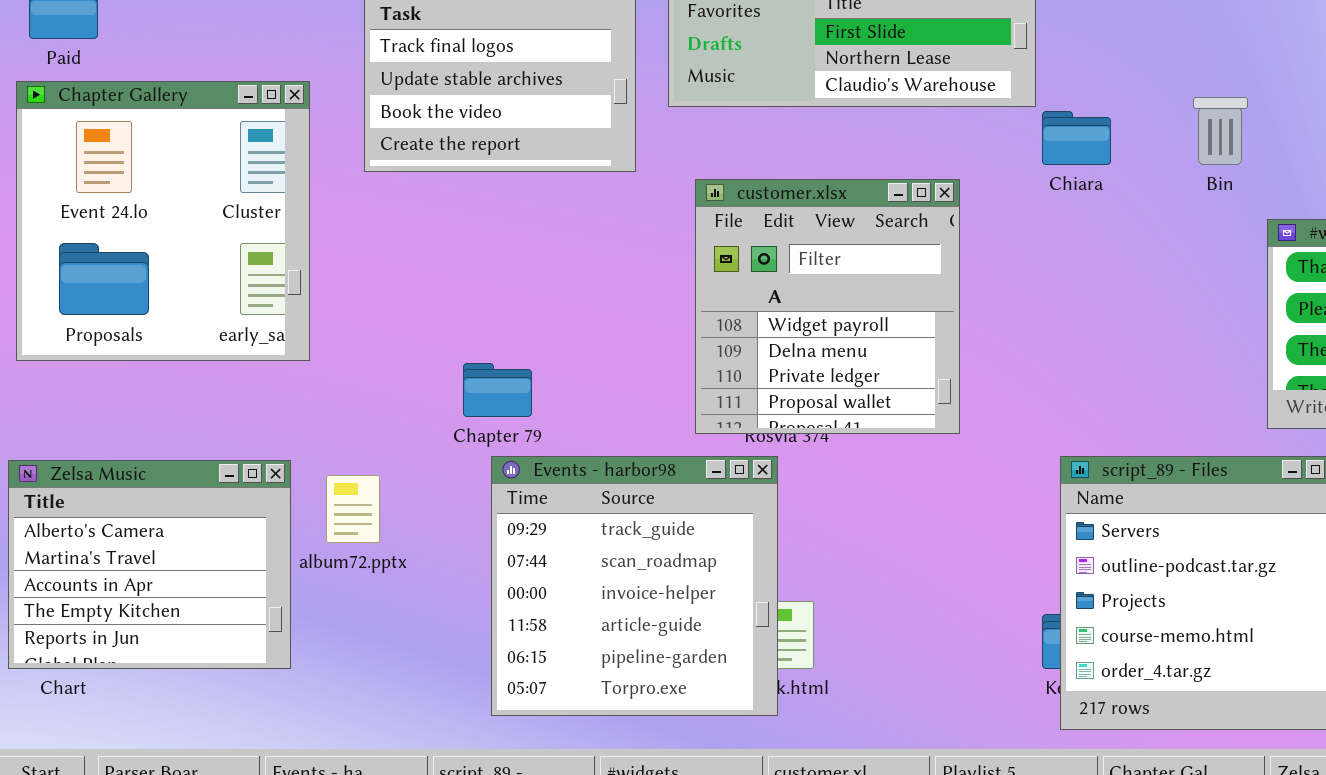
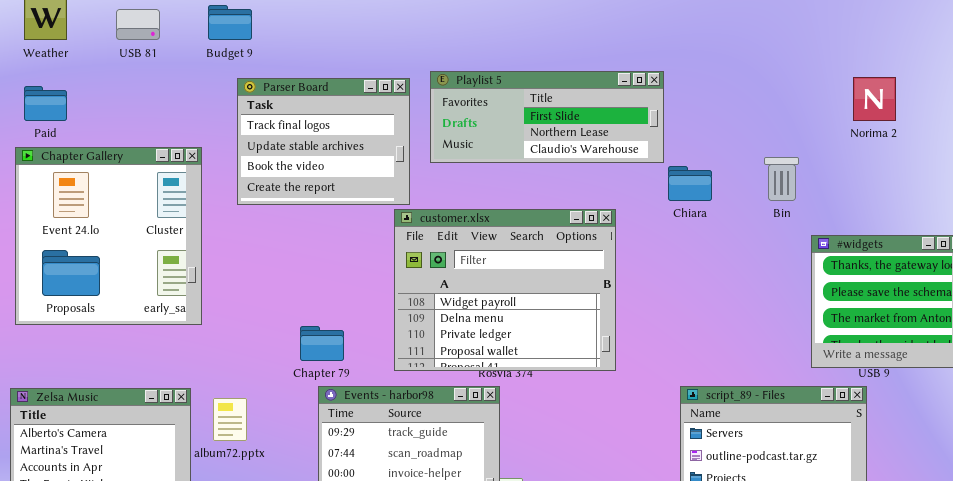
customer.xlsx: [695,179,960,434] -> [394,209,616,371], resized

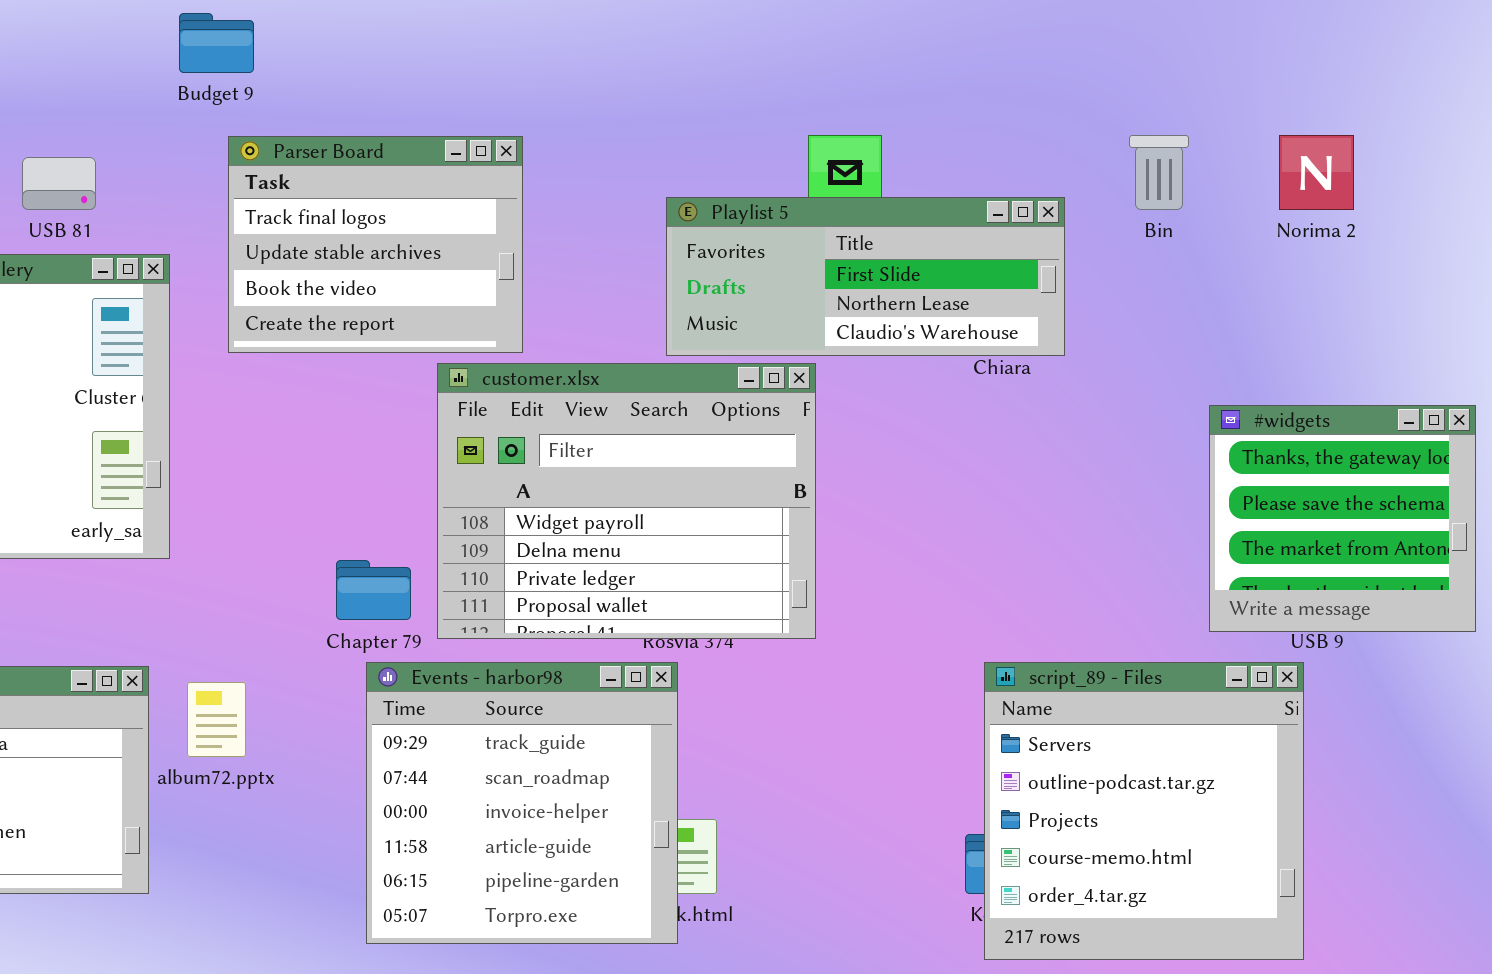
USB 81: [116,9,160,40] -> [22,157,96,210], moved
Playlist 5: [430,71,664,163] -> [666,197,1065,356], moved
Bin: [764,157,799,201] -> [1129,135,1189,210], moved
customer.xlsx: [394,209,616,371] -> [437,363,816,639], moved

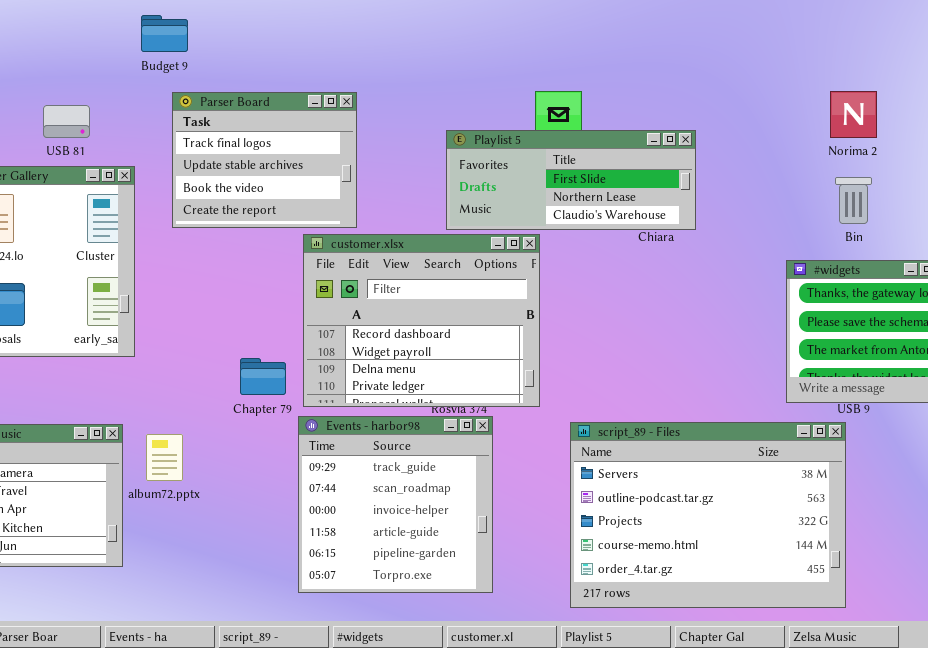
Bin: [1129,135,1189,210] -> [835,177,872,224], moved
customer.xlsx: [437,363,816,639] -> [303,234,540,407], scrolled up 1 row
Events - harbor98: [366,662,678,944] -> [298,416,493,593], moved
script_89 - Files: [984,662,1304,960] -> [570,422,846,608], resized

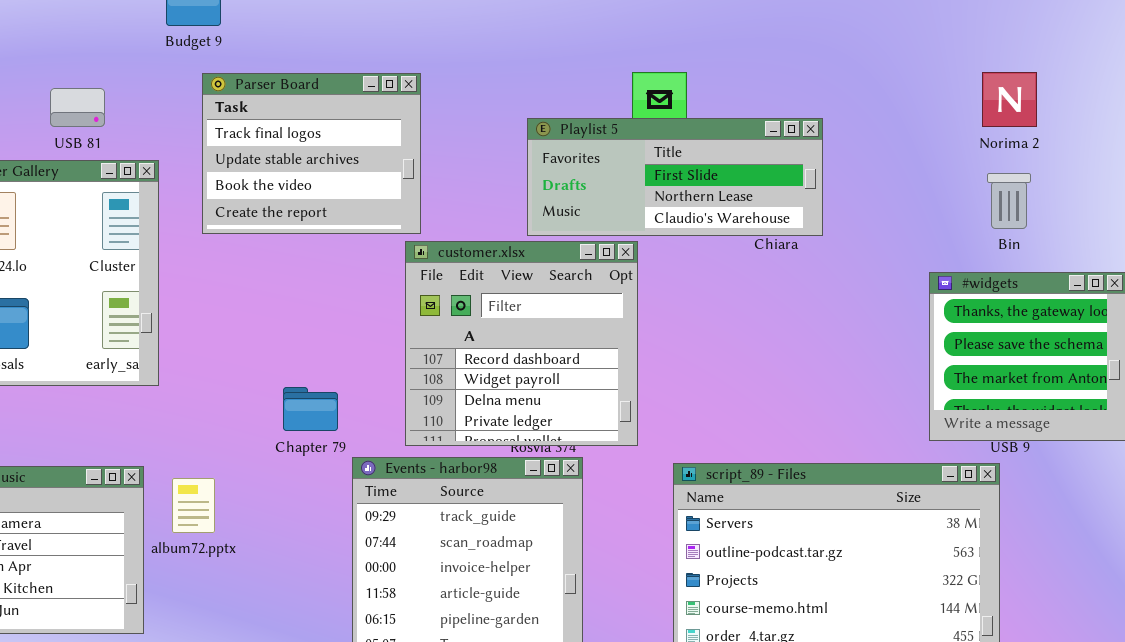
customer.xlsx: [303,234,540,407] -> [405,241,638,446], resized

